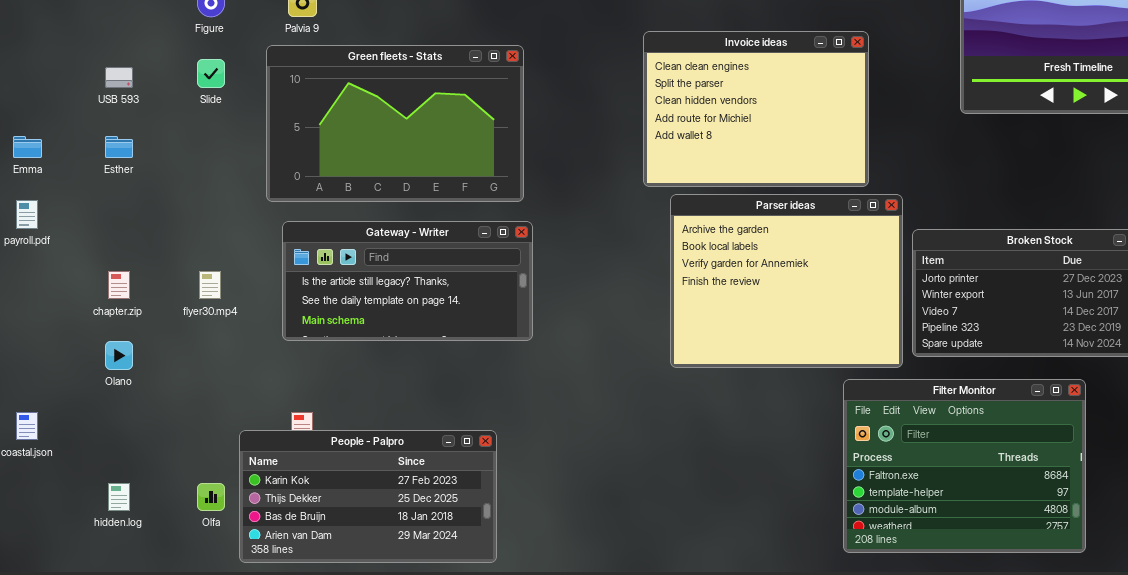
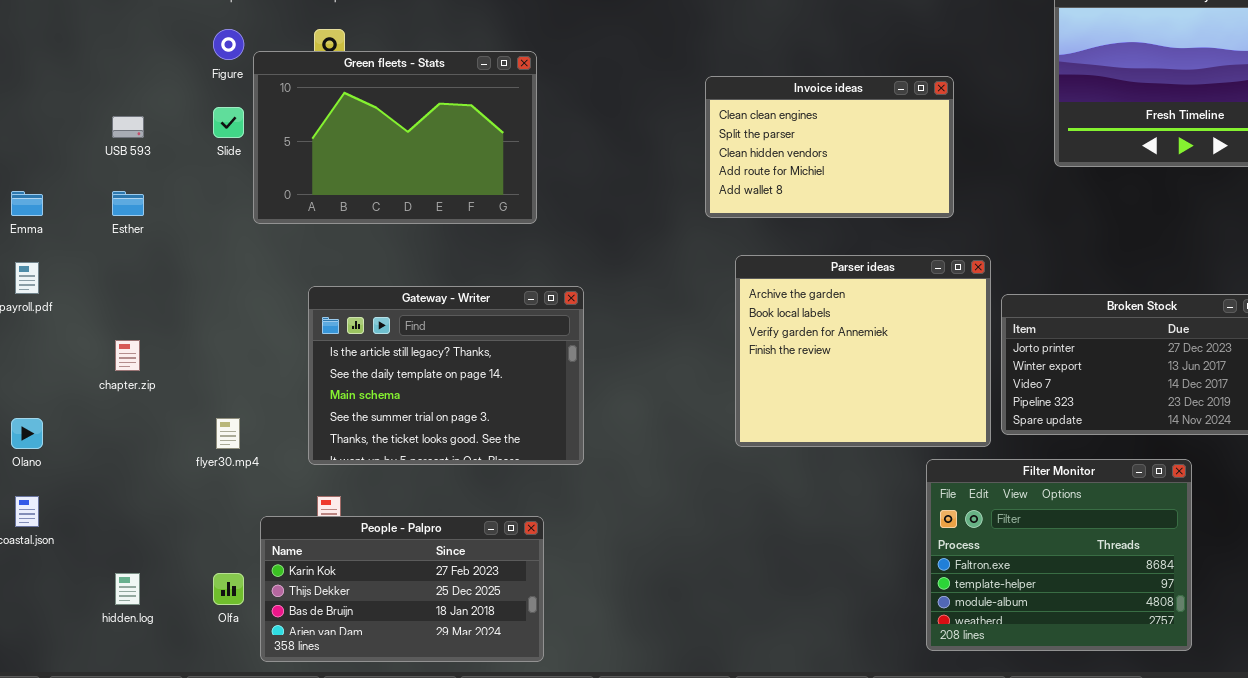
Invoice ideas: [643,31,869,187] -> [705,76,954,218], resized
Green fleets - Stats: [266,45,524,202] -> [253,51,537,224], moved
Gateway - Writer: [282,221,533,341] -> [308,286,584,465], resized
flyer30.mp4: [199,271,221,299] -> [216,418,240,449], moved
Olano: [105,341,133,370] -> [11,418,43,449], moved

